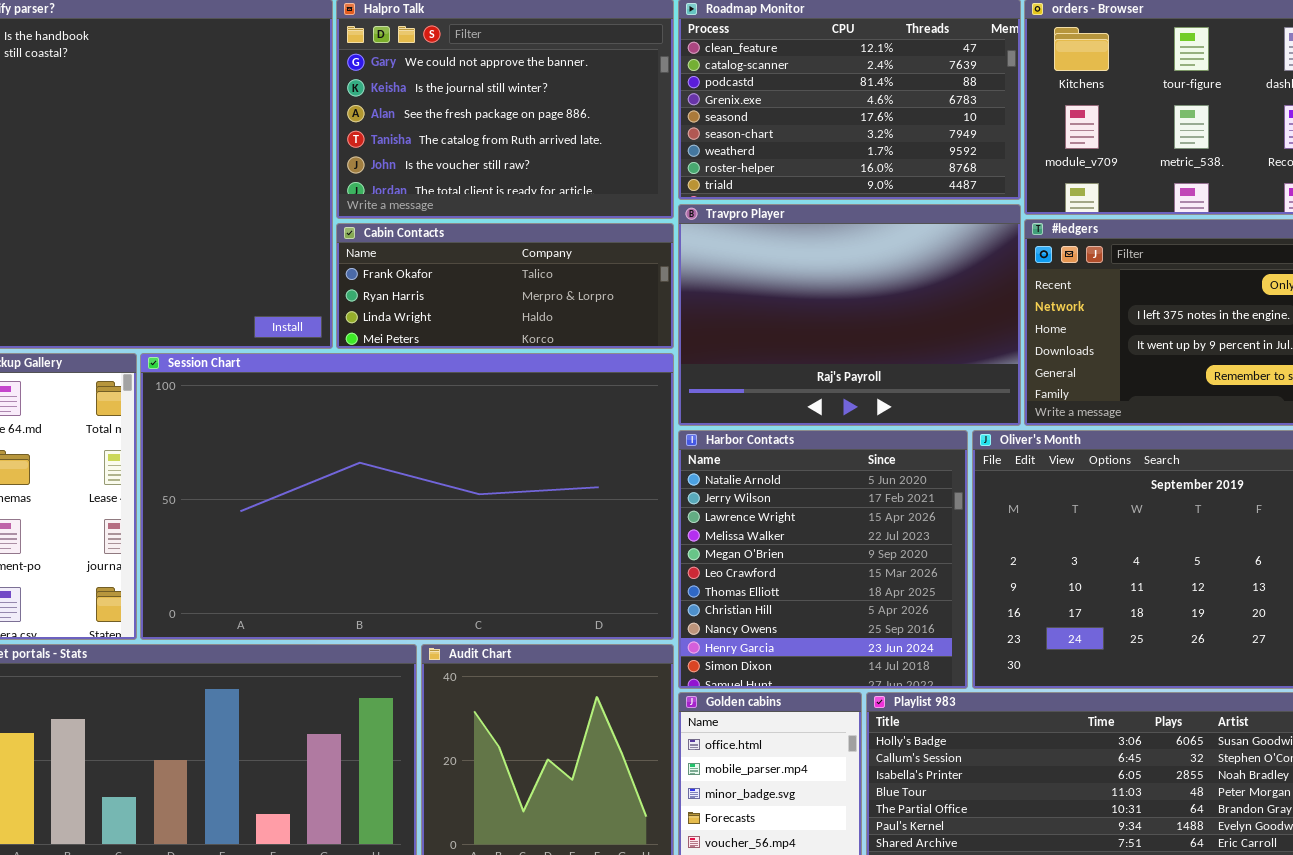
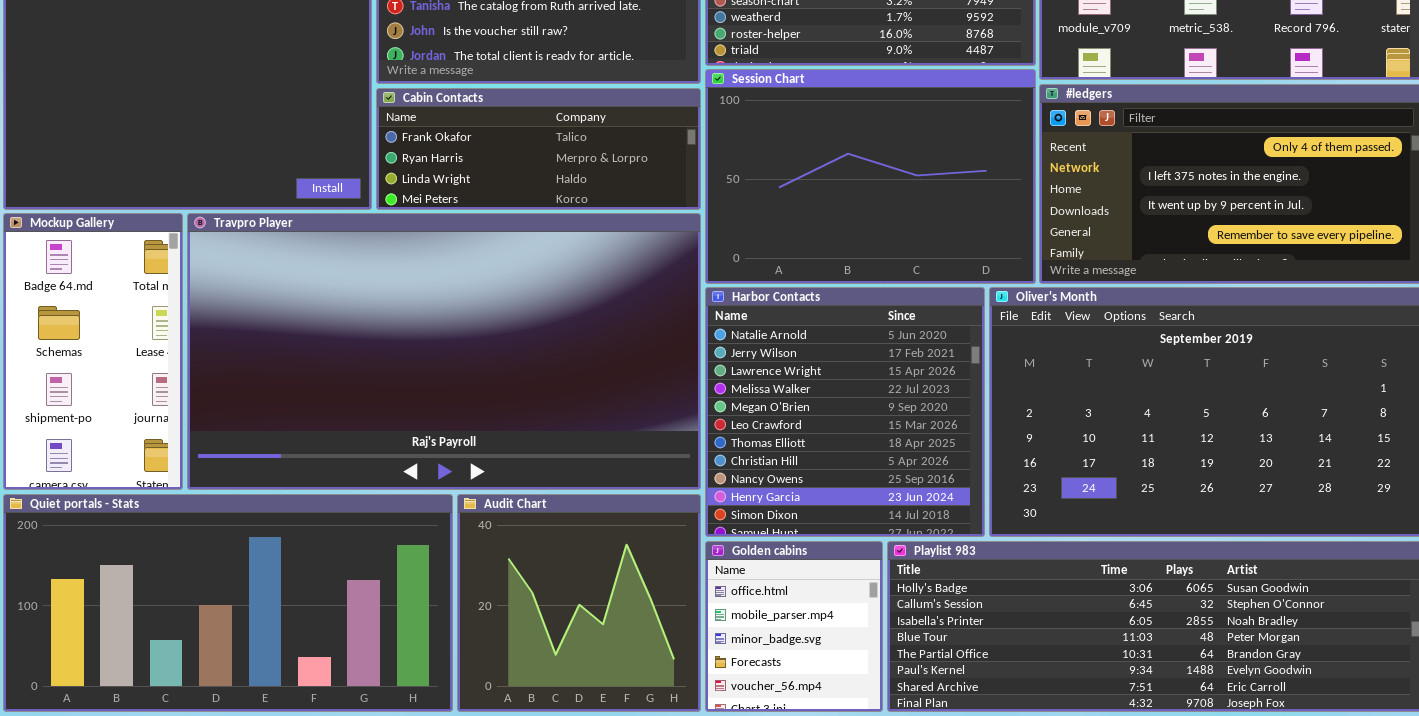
Travpro Player: [678,204,1021,426] -> [187,213,701,490], moved, resized
Session Chart: [140,353,674,640] -> [705,69,1036,284], moved, resized

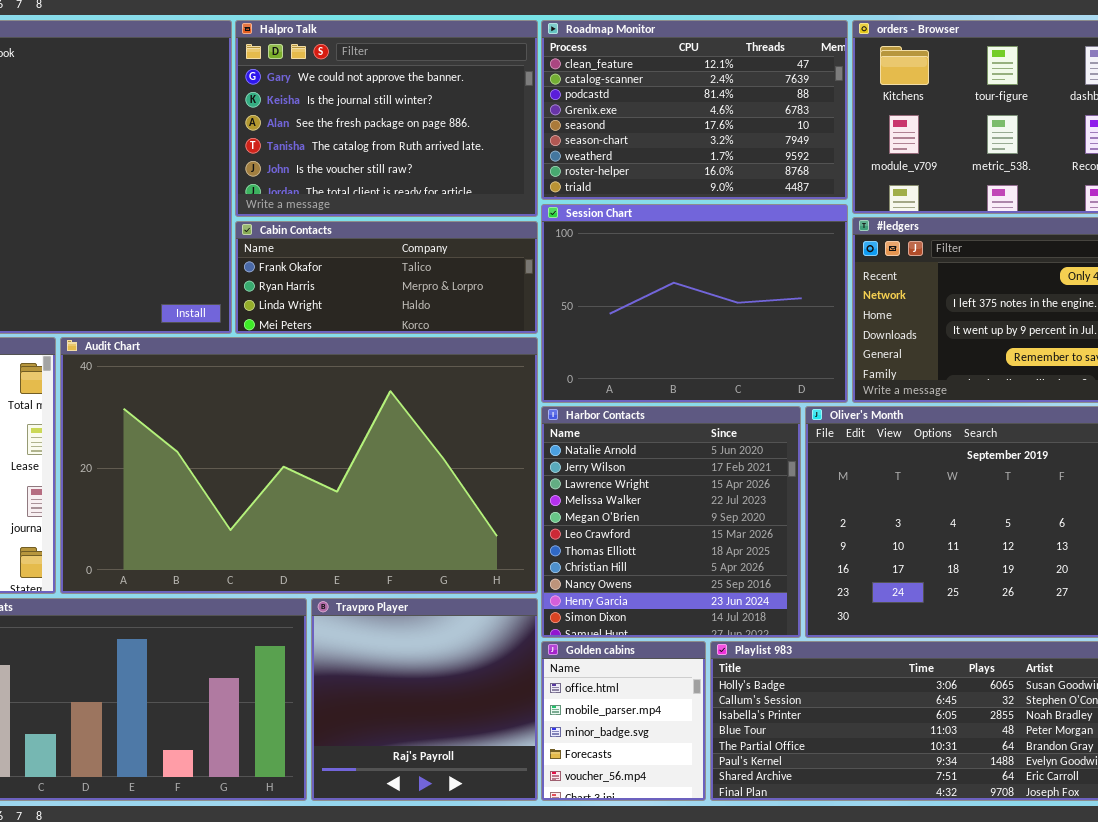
Travpro Player: [187,213,701,490] -> [311,598,538,801], moved, resized
Audit Chart: [457,494,701,712] -> [60,337,538,594], moved, resized

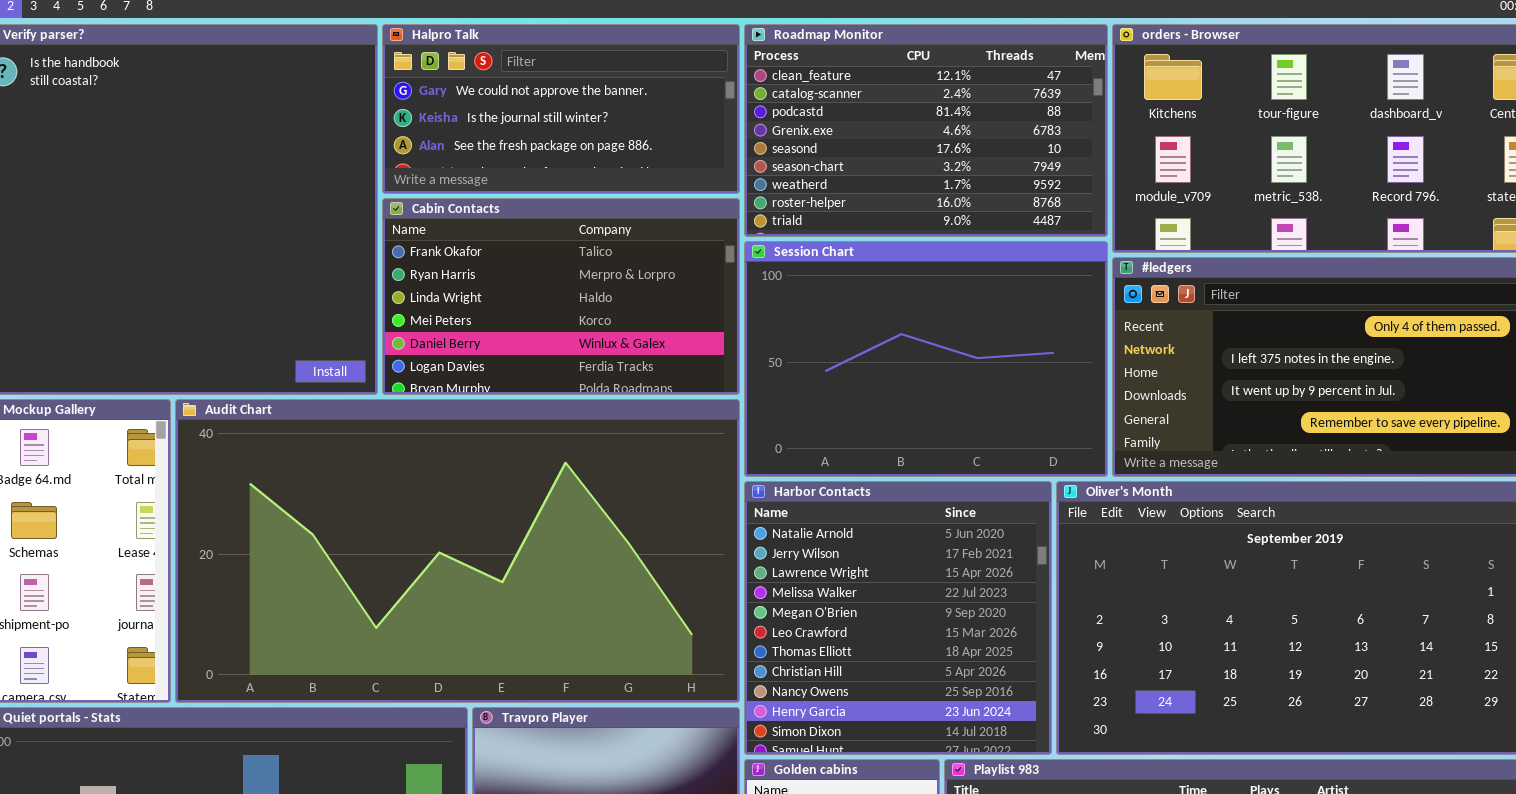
Halpro Talk: [235,20,538,217] -> [382,24,740,194], resized
Cabin Contacts: [235,221,538,334] -> [382,198,740,395], resized

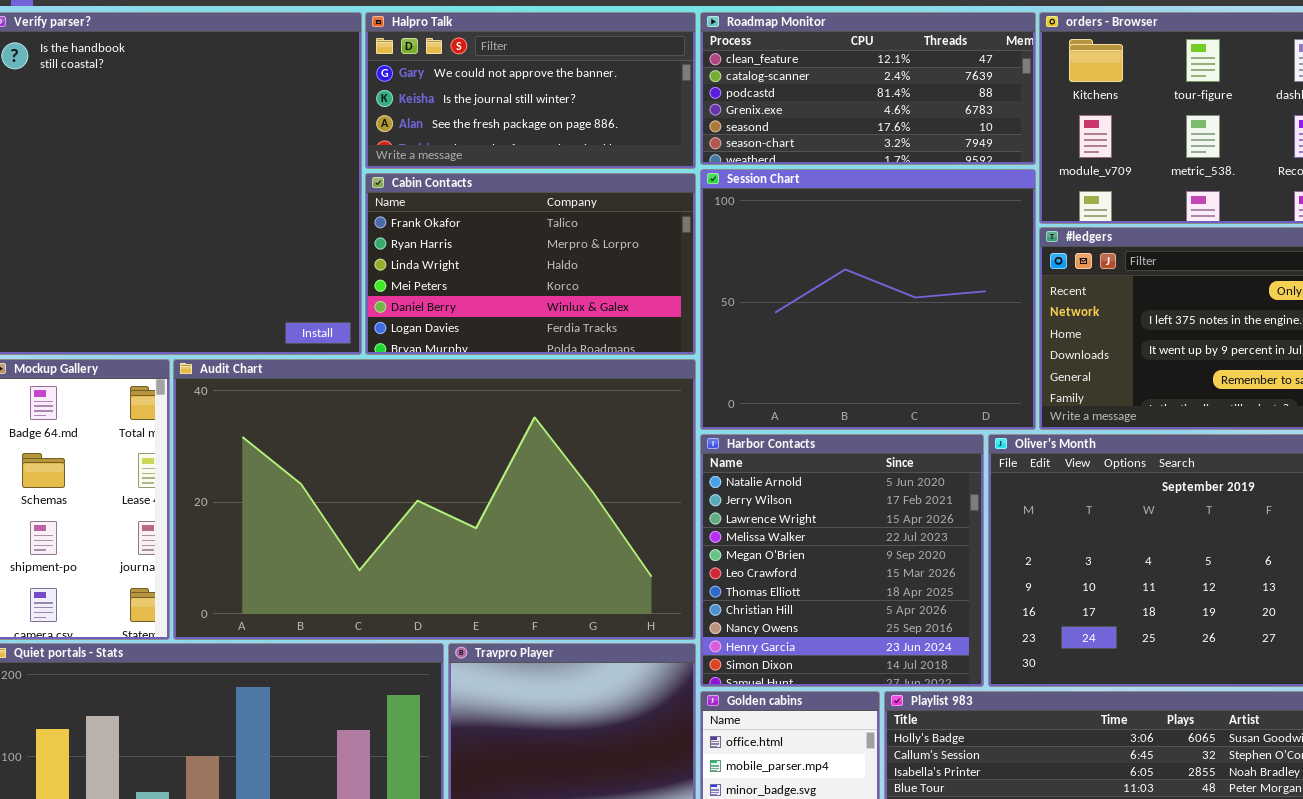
Roadmap Monitor: [744,24,1108,237] -> [700,12,1036,165], resized
Session Chart: [744,241,1108,477] -> [700,169,1036,430], resized

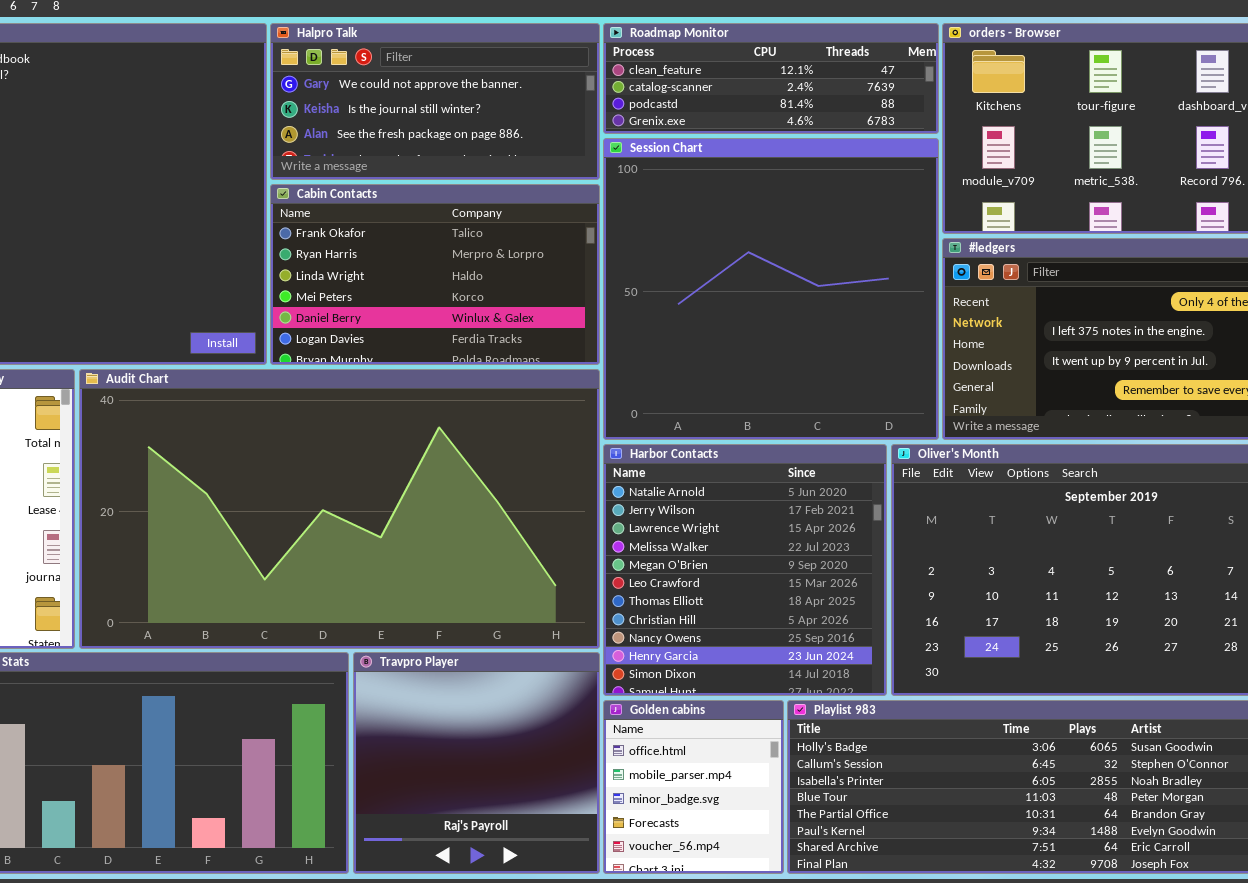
Roadmap Monitor: [700,12,1036,165] -> [603,23,939,134], resized
Session Chart: [700,169,1036,430] -> [603,138,939,440], resized

